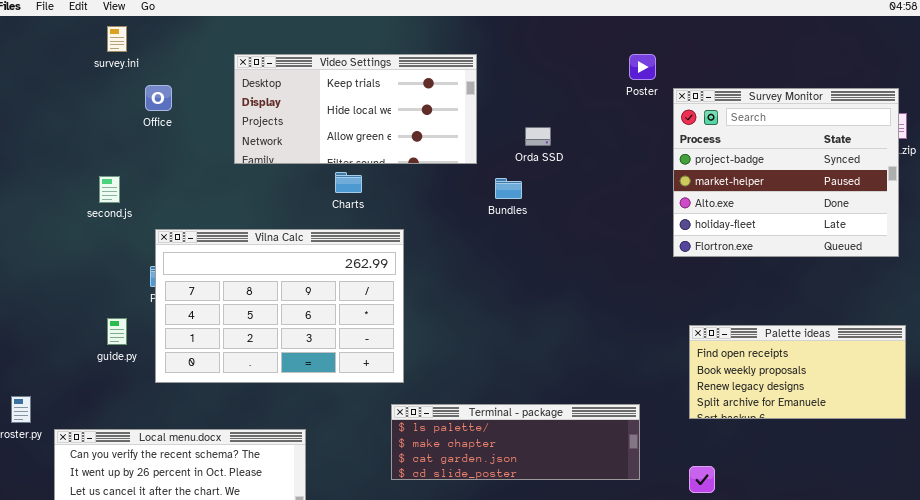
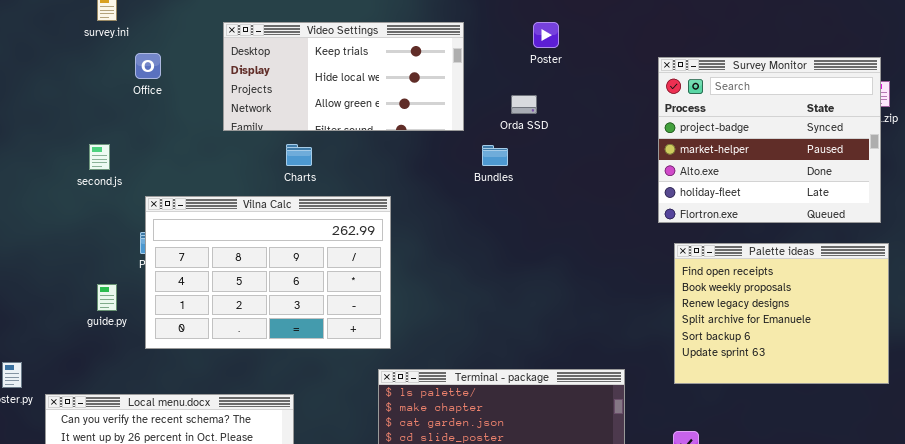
Poster: [629,54,656,80] -> [533,22,559,48], moved
Charts: [335,172,362,193] -> [286,144,312,166], moved
Palette ideas: [689,325,906,419] -> [674,243,889,384], resized

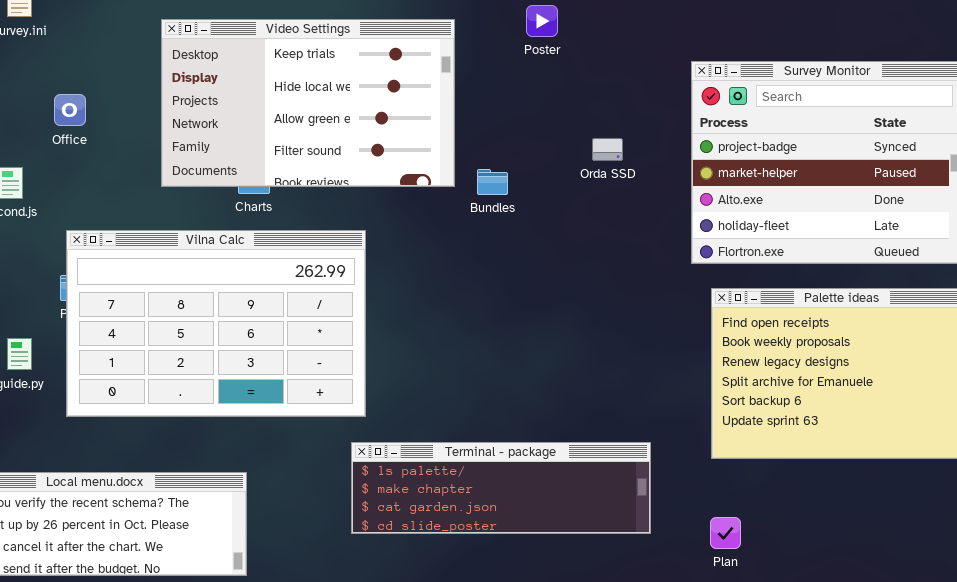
Video Settings: [223,22,464,131] -> [161,19,455,187], resized
Poster: [533,22,559,48] -> [526,5,558,37], moved
Office: [135,53,161,79] -> [54,94,86,126], moved
Orda SSD: [511,95,537,114] -> [592,138,623,161], moved

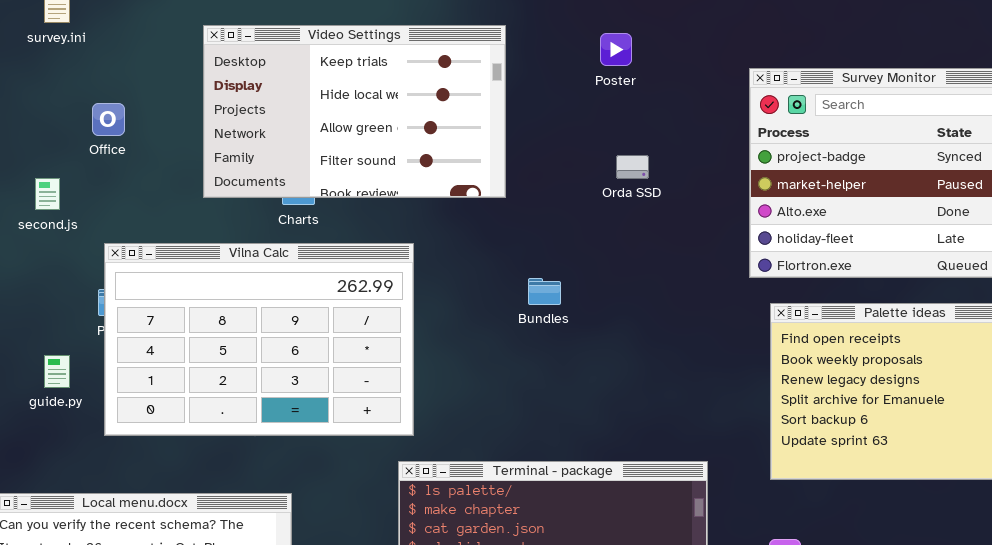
Poster: [526,5,558,37] -> [600,33,632,66], moved
Orda SSD: [592,138,623,161] -> [616,155,649,179], moved
Bundles: [477,169,508,195] -> [528,278,561,305], moved

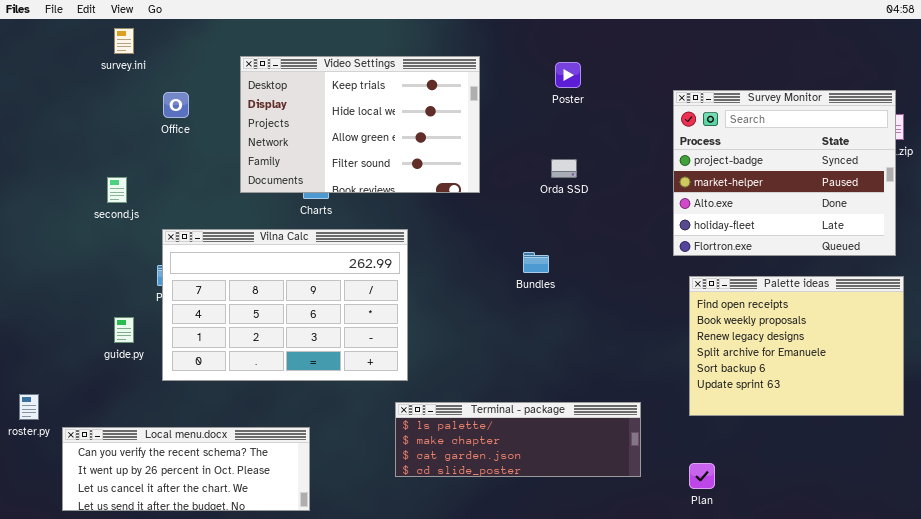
Office: [92,103,125,136] -> [163,92,189,118], moved
Orda SSD: [616,155,649,179] -> [551,159,577,178], moved
Bundles: [528,278,561,305] -> [523,252,549,273], moved

